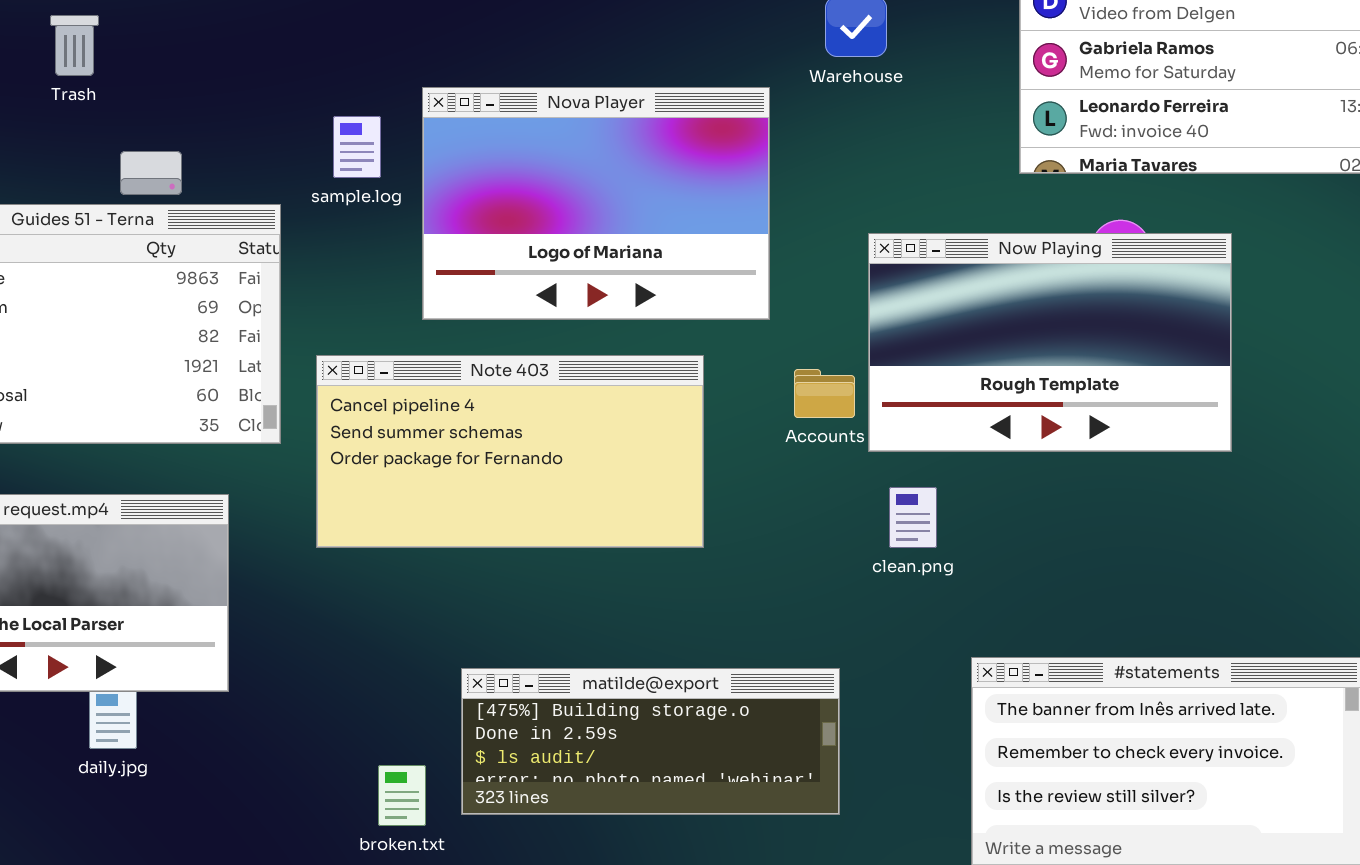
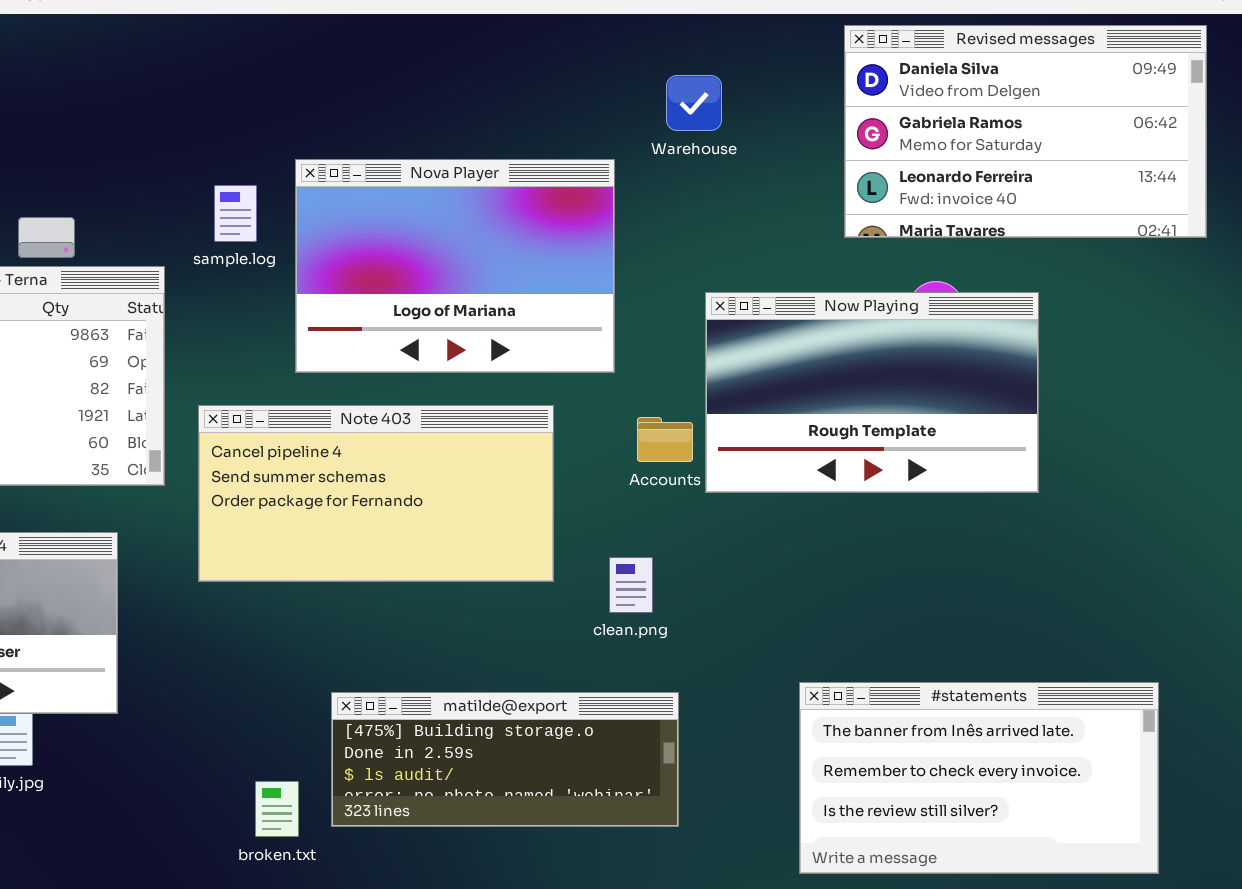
clean.png: [889,487,937,548] -> [609,557,653,613], moved

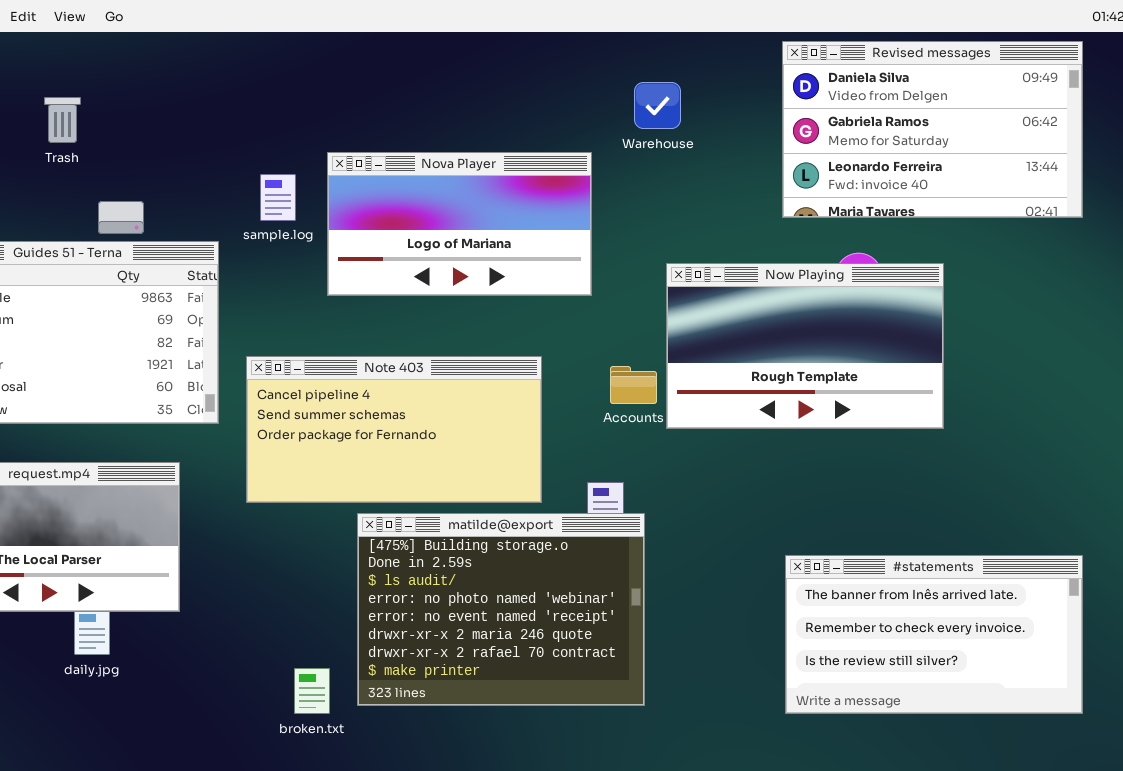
Nova Player: [295,159,615,373] -> [327,152,592,296], resized
#statements: [799,682,1159,874] -> [785,555,1083,714], moved
matilde@export: [331,692,679,827] -> [357,513,645,706], resized

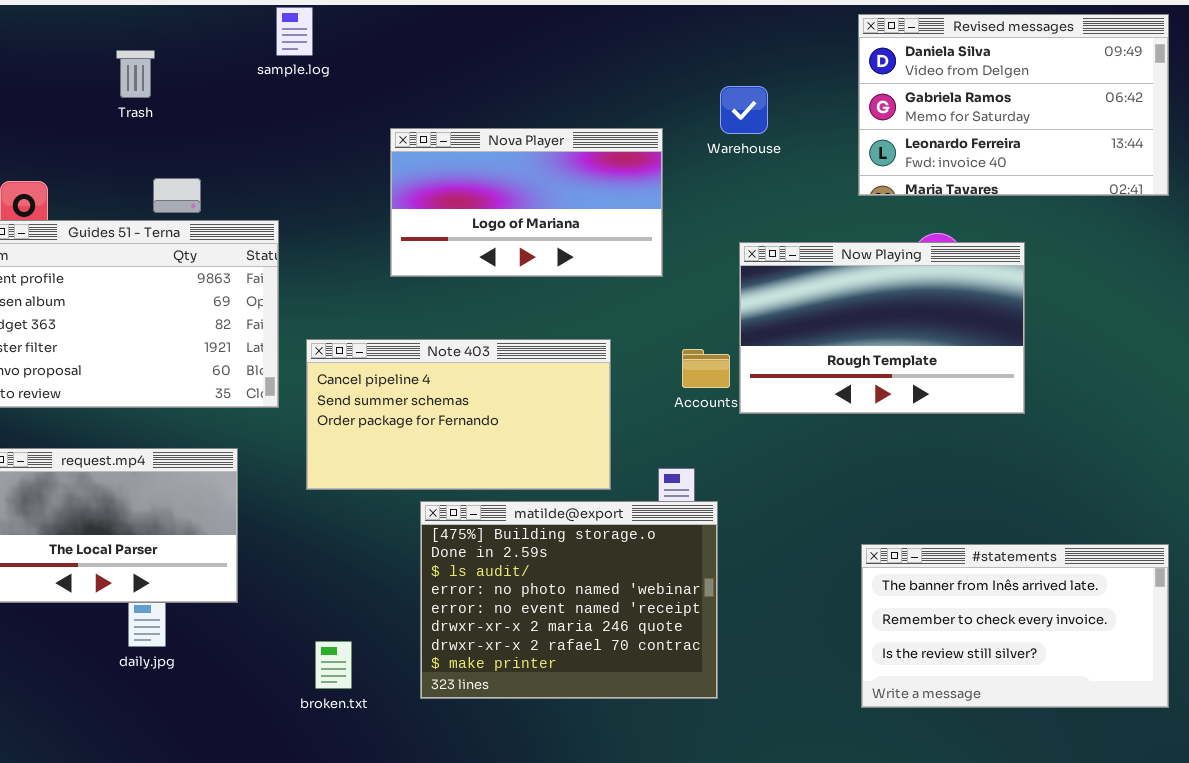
Warehouse: [634,82,681,129] -> [720,86,768,134], moved
Trash: [44,97,81,143] -> [116,50,155,98], moved
sample.log: [260,174,296,221] -> [276,7,313,56], moved
broken.txt: [294,668,330,714] -> [315,641,352,689], moved

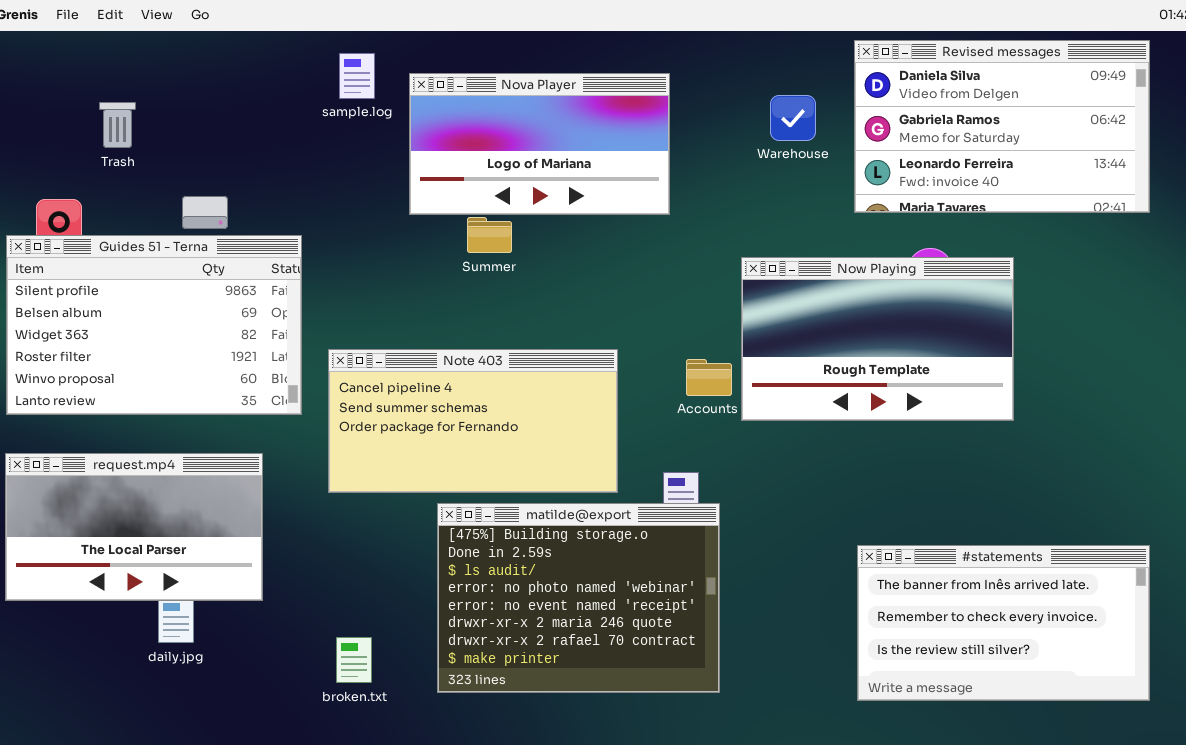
sample.log: [276,7,313,56] -> [339,53,375,99], moved
Trash: [116,50,155,98] -> [99,102,136,148], moved
Warehouse: [720,86,768,134] -> [770,95,816,141], moved
Nova Player: [390,128,663,277] -> [409,73,670,215], moved

